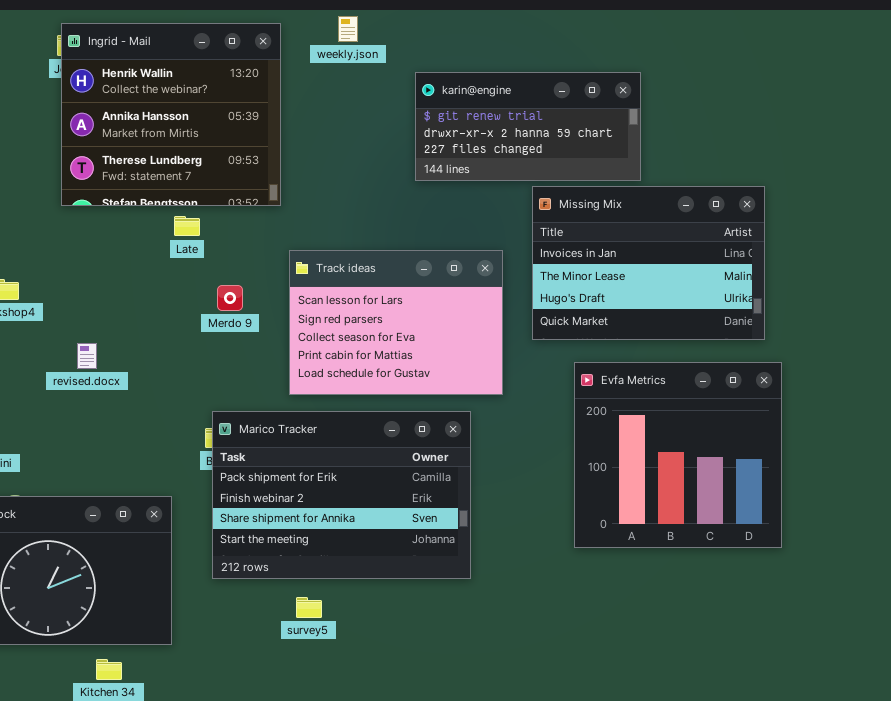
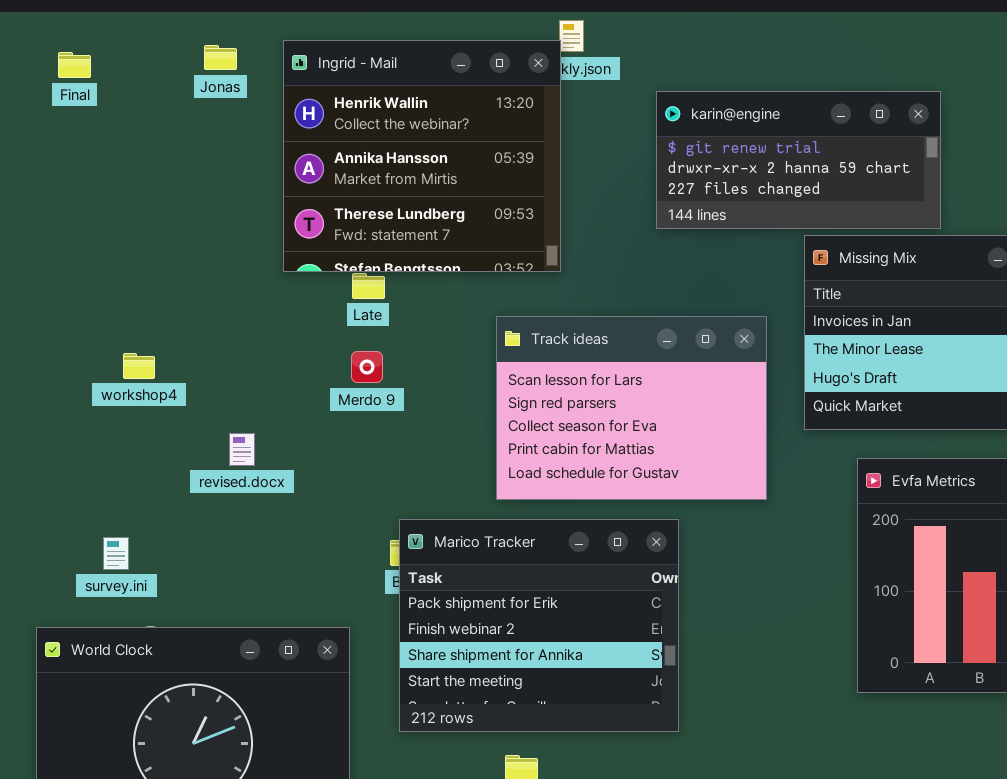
Ingrid - Mail: [61,23,281,206] -> [283,40,561,272], moved
Merdo 9: [217,285,243,311] -> [351,351,383,383], moved
Marico Tracker: [212,411,471,579] -> [399,519,679,732], resized

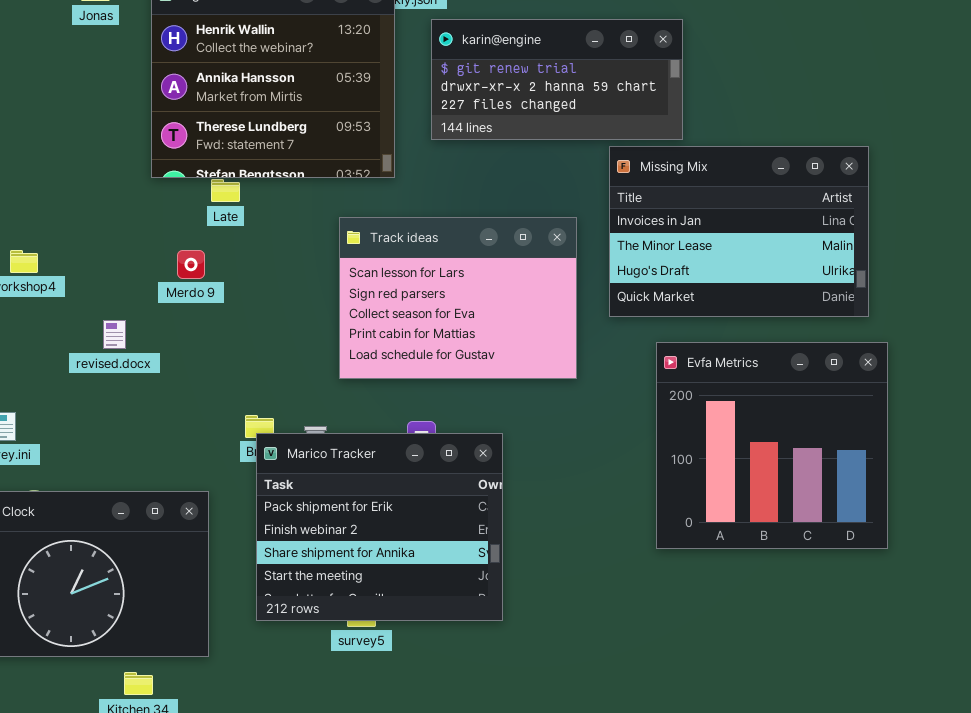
karin@engine: [656,91,941,229] -> [431,19,683,140], moved
Merdo 9: [351,351,383,383] -> [177,250,205,279], moved
Marico Tracker: [399,519,679,732] -> [256,433,503,621], moved

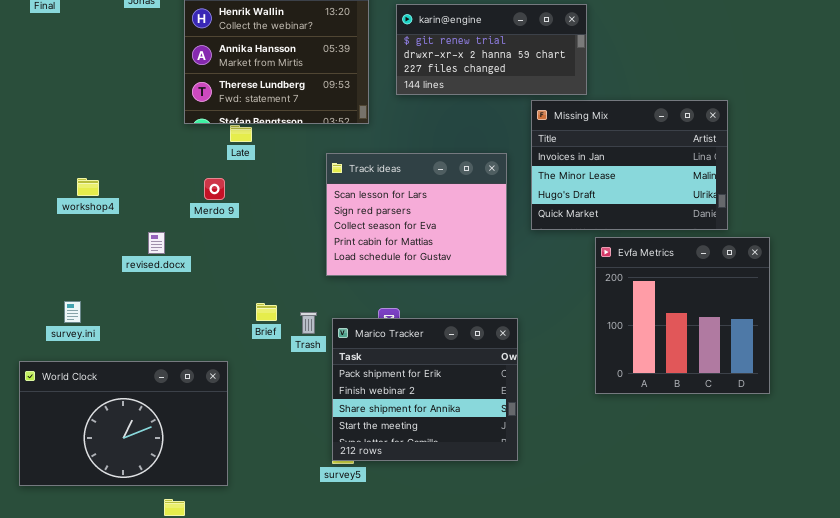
Evfa Metrics: [656,342,888,549] -> [595,237,770,394], moved
Marico Tracker: [256,433,503,621] -> [332,318,518,461], moved

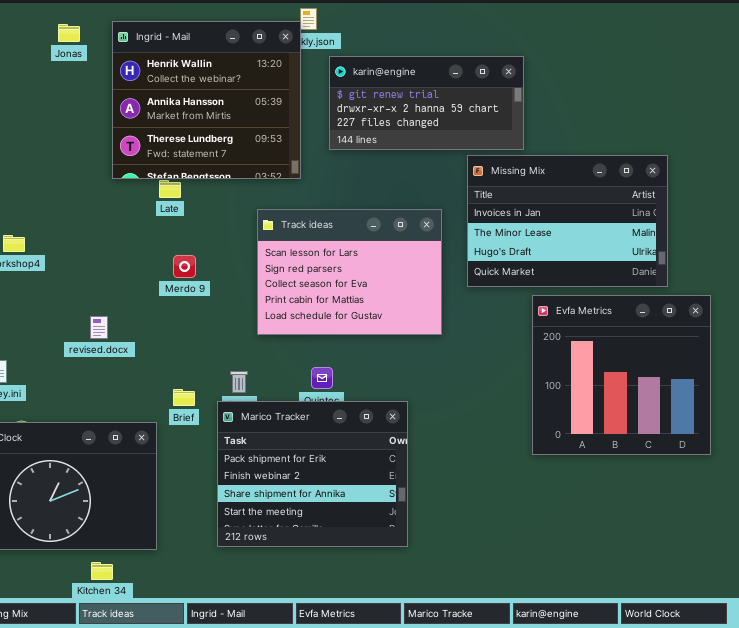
Merdo 9: [204,178,225,200] -> [173,255,196,278], moved
revised.docx: [148,232,165,254] -> [90,316,108,339], moved
Brief: [256,303,277,321] -> [173,389,195,406], moved
Marico Tracker: [332,318,518,461] -> [217,401,408,547], moved

